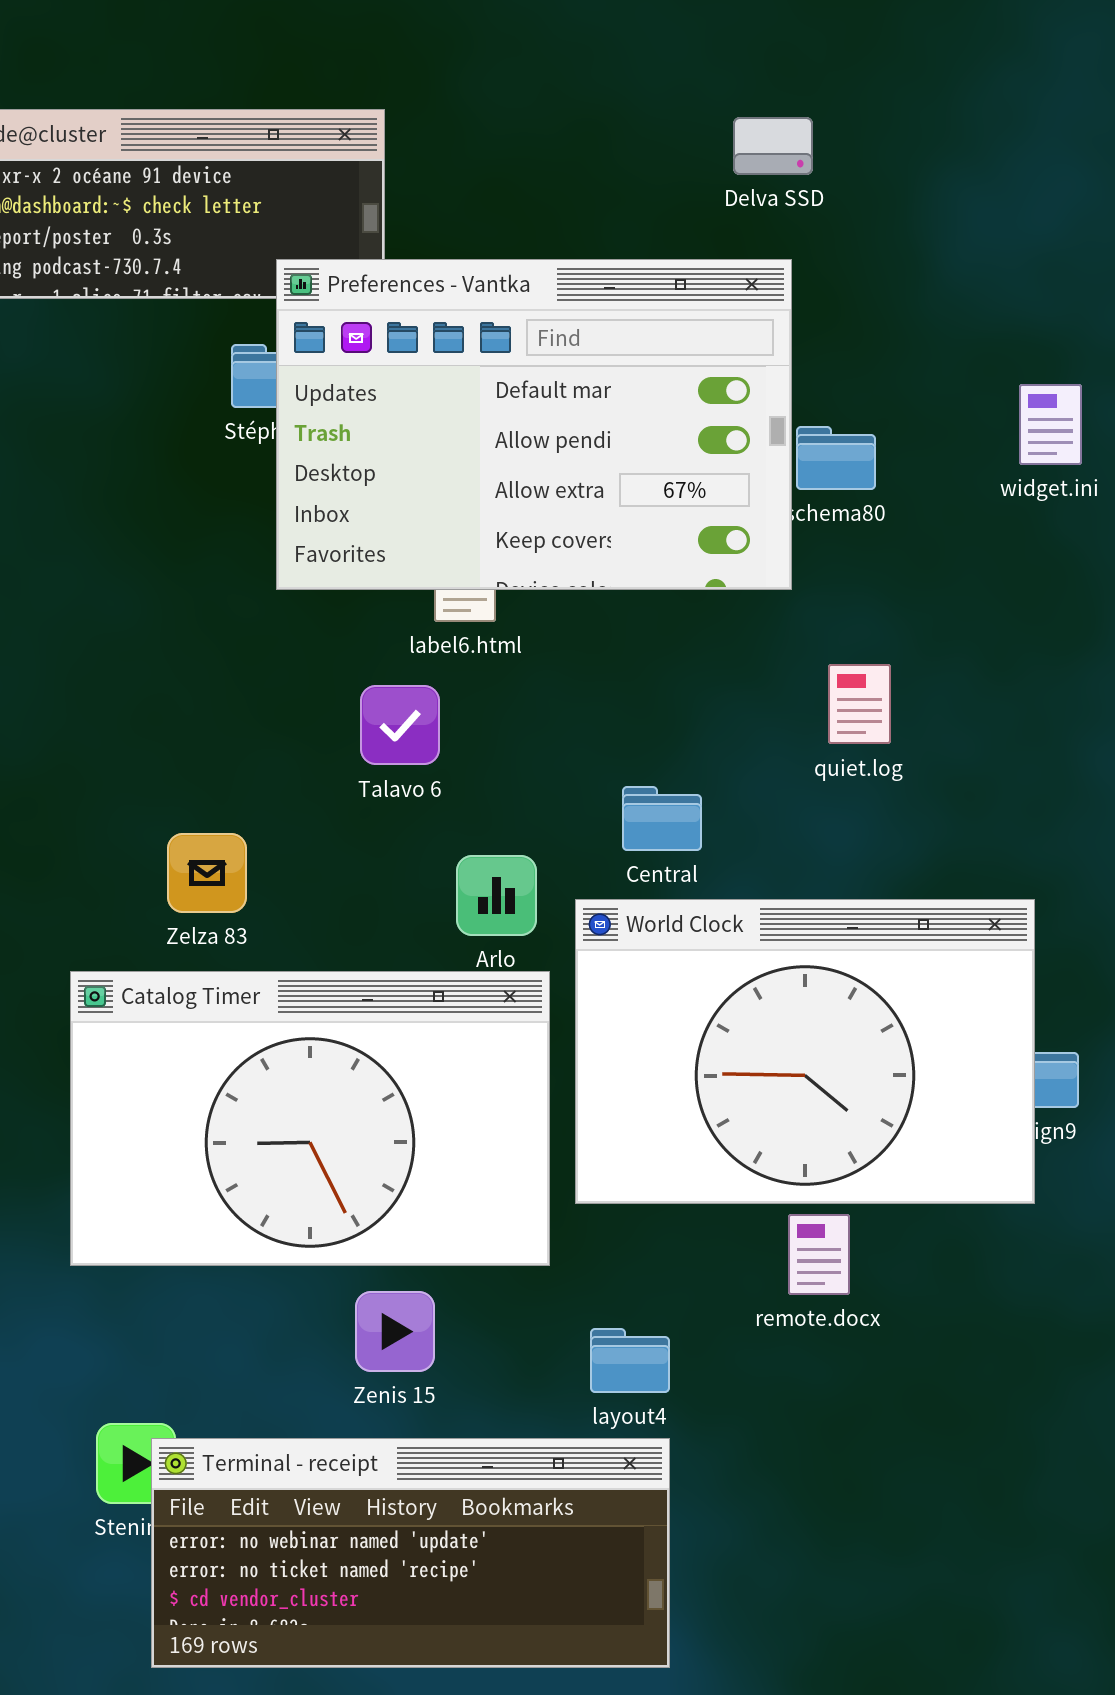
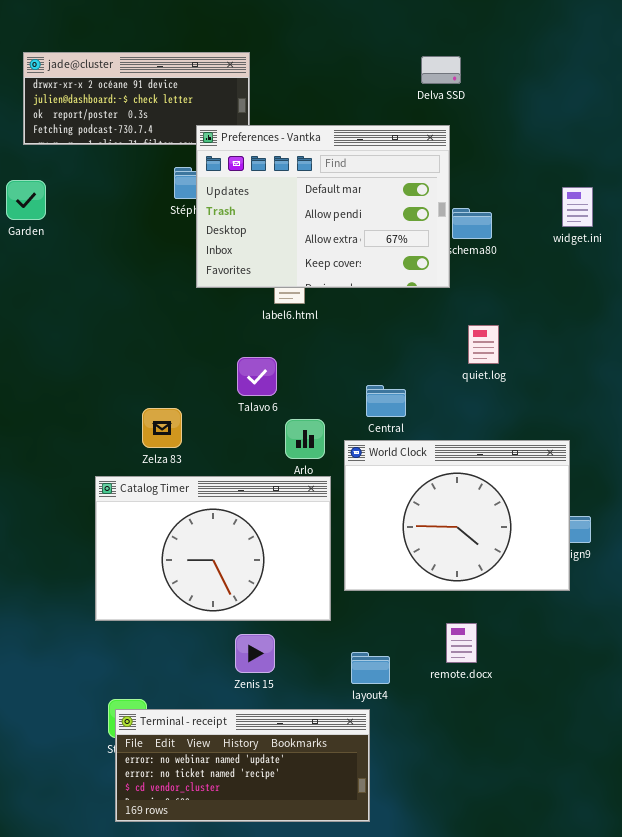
Talavo 6: [360,685,440,765] -> [237,357,277,396], moved
remote.docx: [788,1214,850,1295] -> [446,623,477,663], moved
Terminal - receipt: [151,1438,670,1668] -> [115,709,370,822], moved

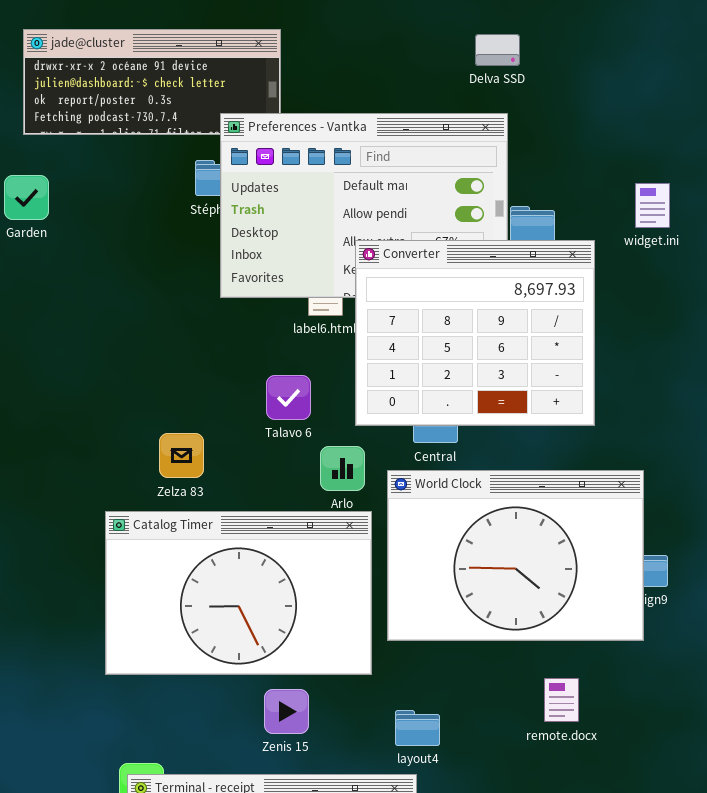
Converter: none -> [355,240,595,426], opened
remote.docx: [446,623,477,663] -> [544,678,579,722], moved

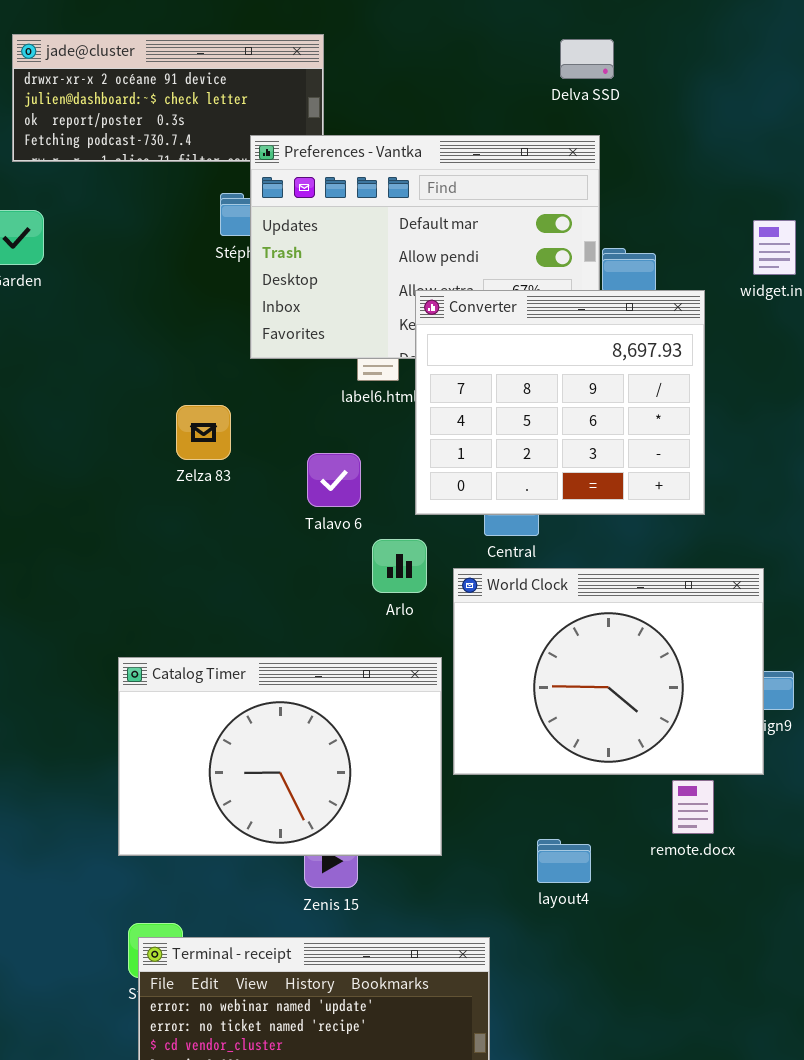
Zelza 83: [159,433,204,478] -> [176,405,231,460], moved
Catalog Timer: [105,511,372,675] -> [118,657,442,856], moved
remote.docx: [544,678,579,722] -> [672,780,714,834], moved
layout4: [395,710,440,746] -> [537,839,591,883], moved

